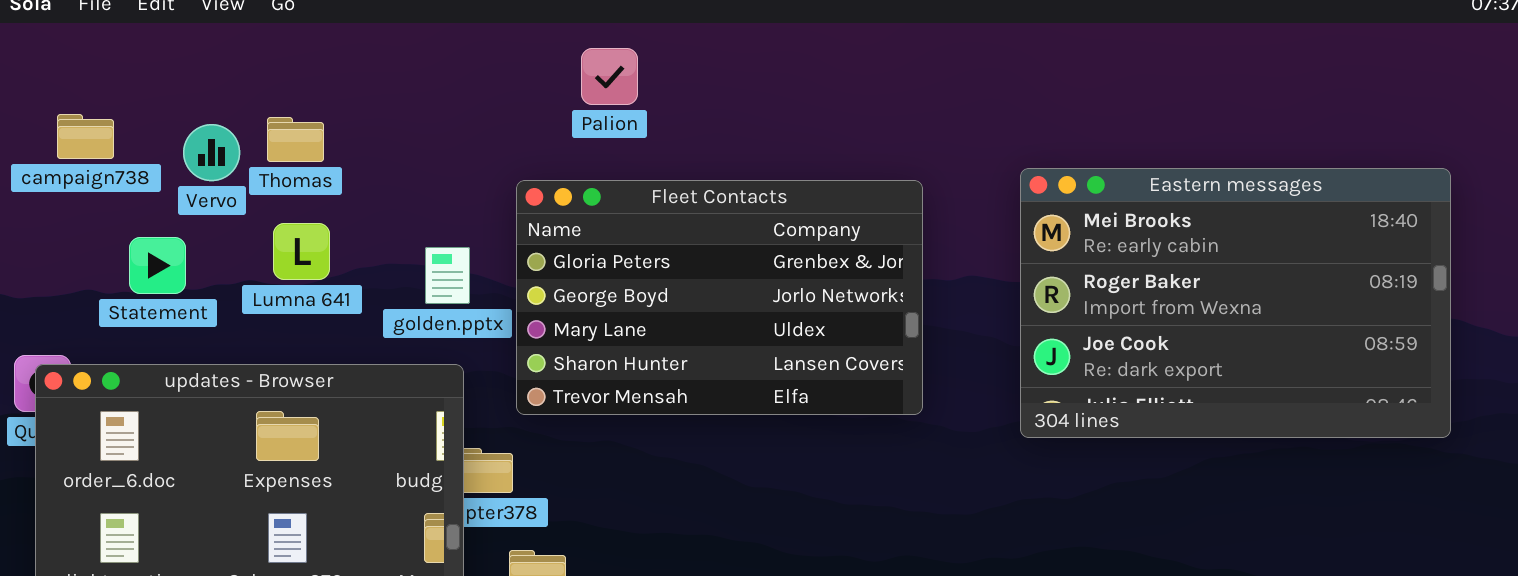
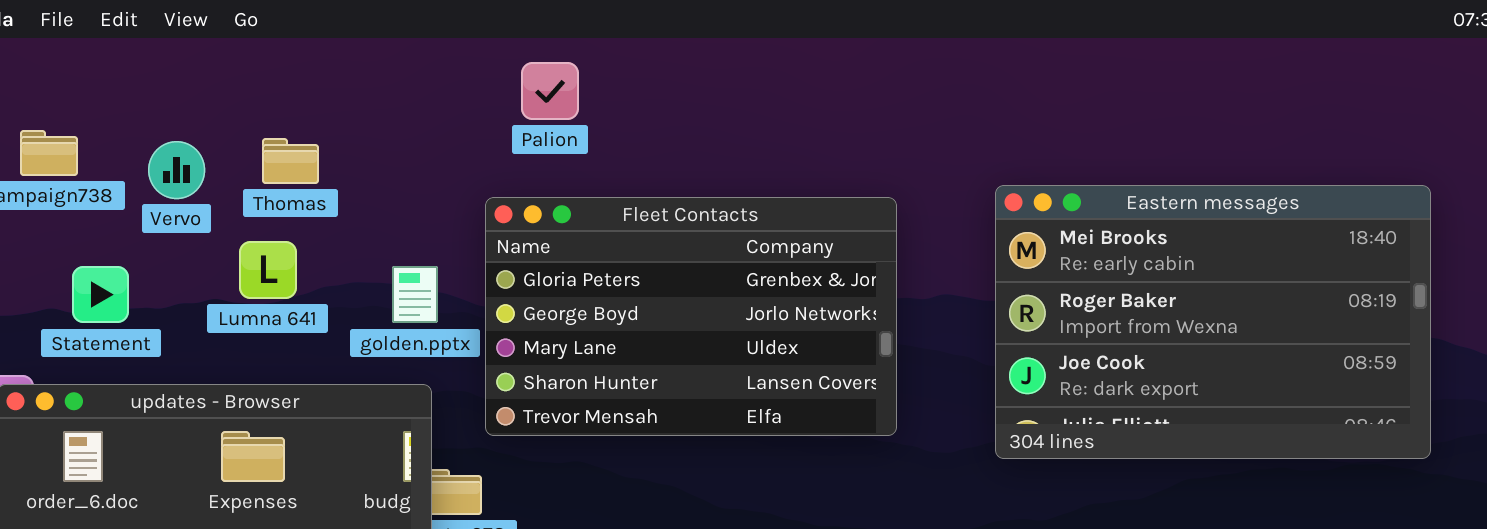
Palion: [581,48,638,105] -> [521,62,579,120], moved
Thomas: [267,117,324,162] -> [262,138,319,184], moved
Statement: [129,237,186,294] -> [72,266,129,323], moved

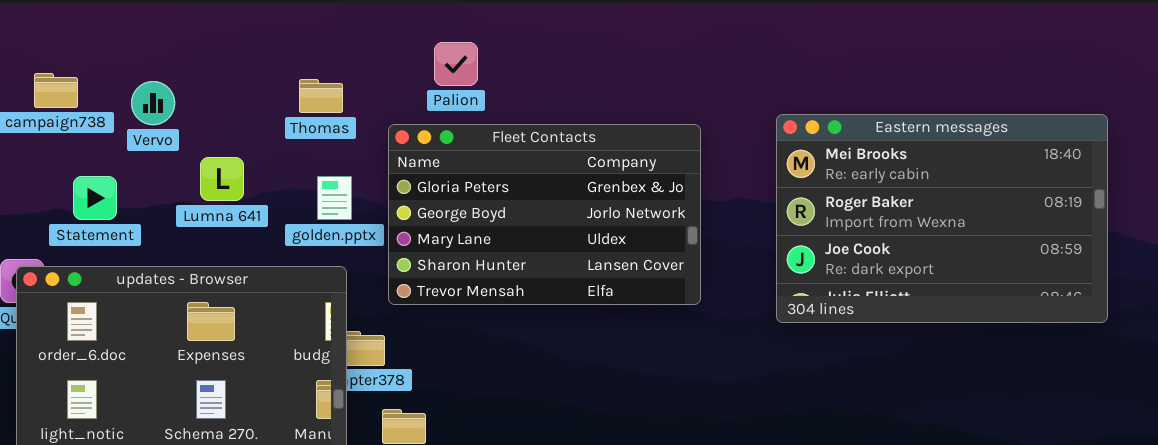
Palion: [521,62,579,120] -> [434,42,478,86], moved
Thomas: [262,138,319,184] -> [299,79,343,113], moved

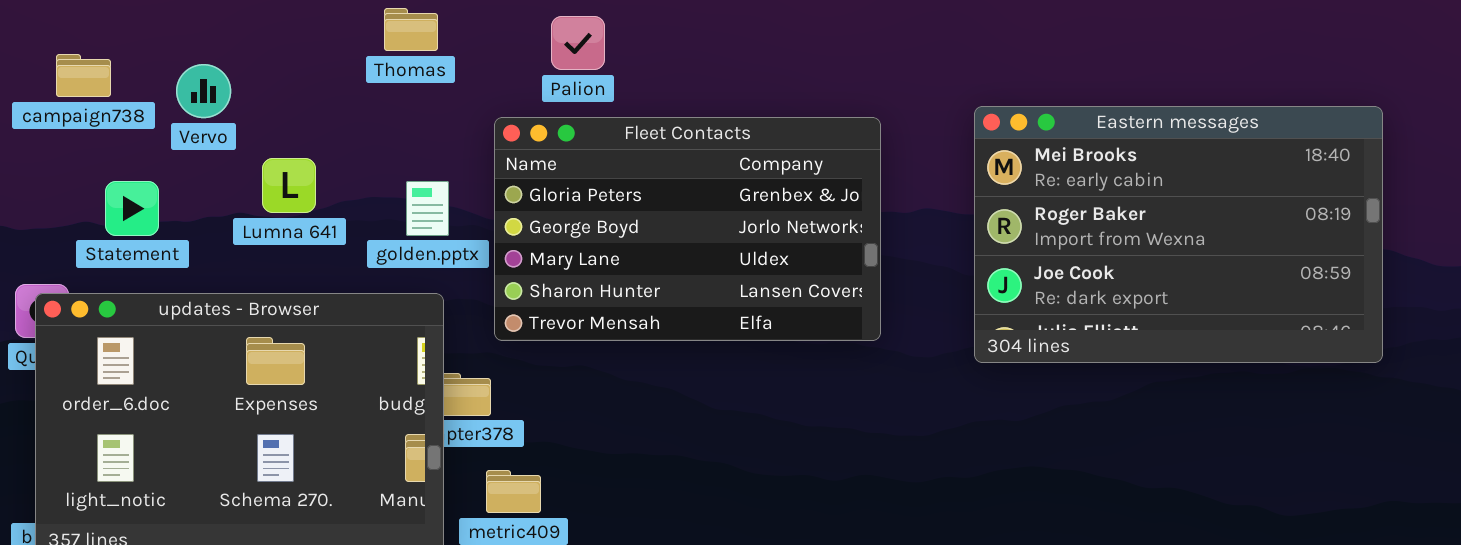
Thomas: [299,79,343,113] -> [384,8,438,51], moved

